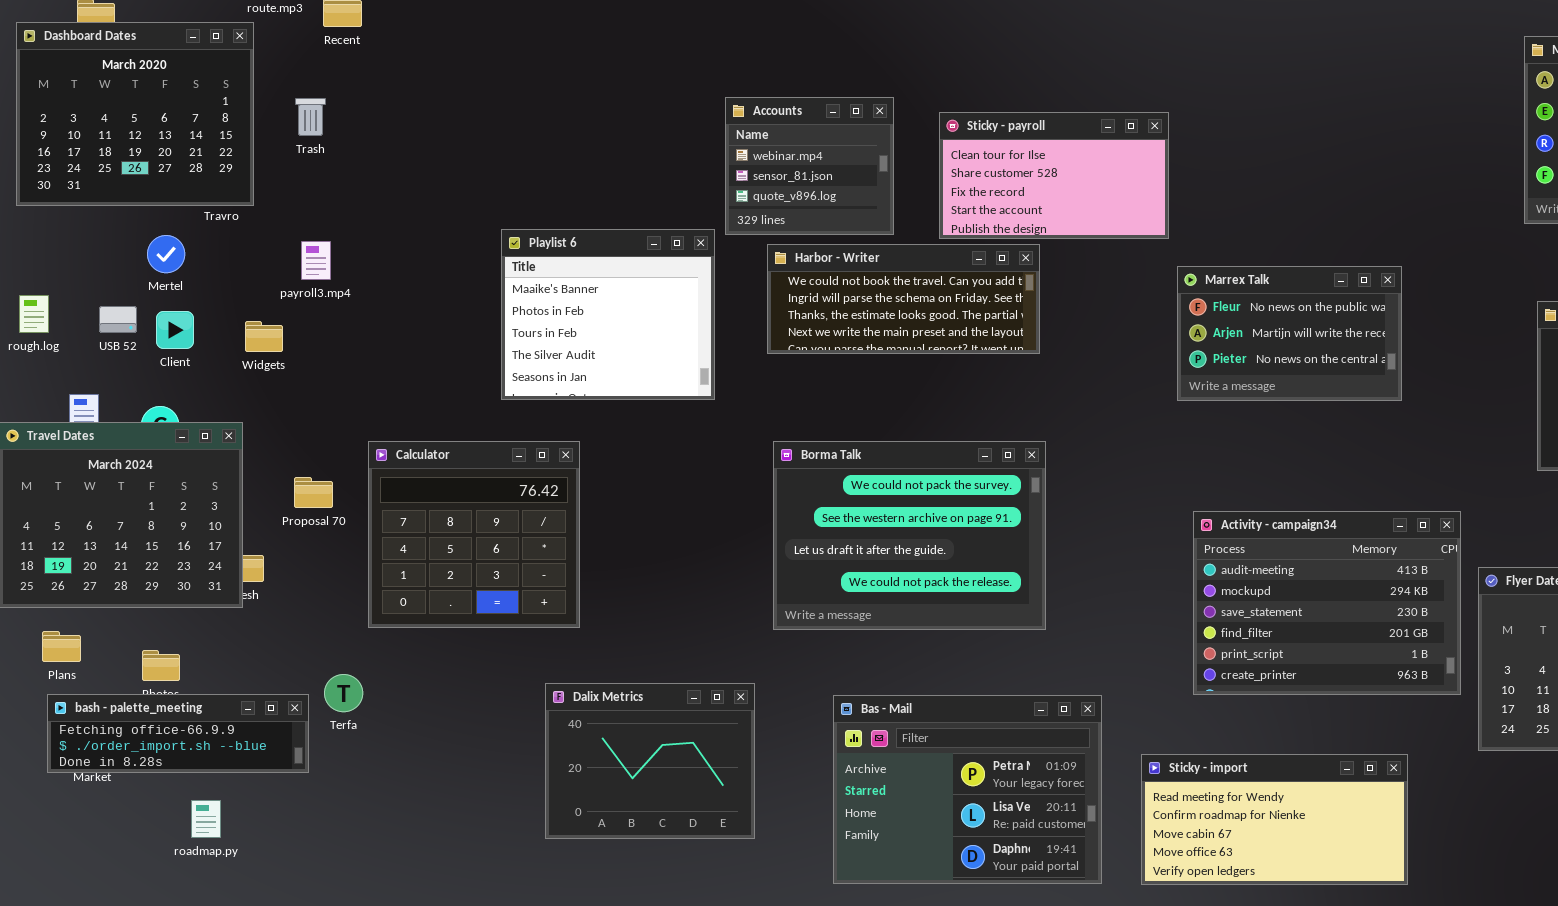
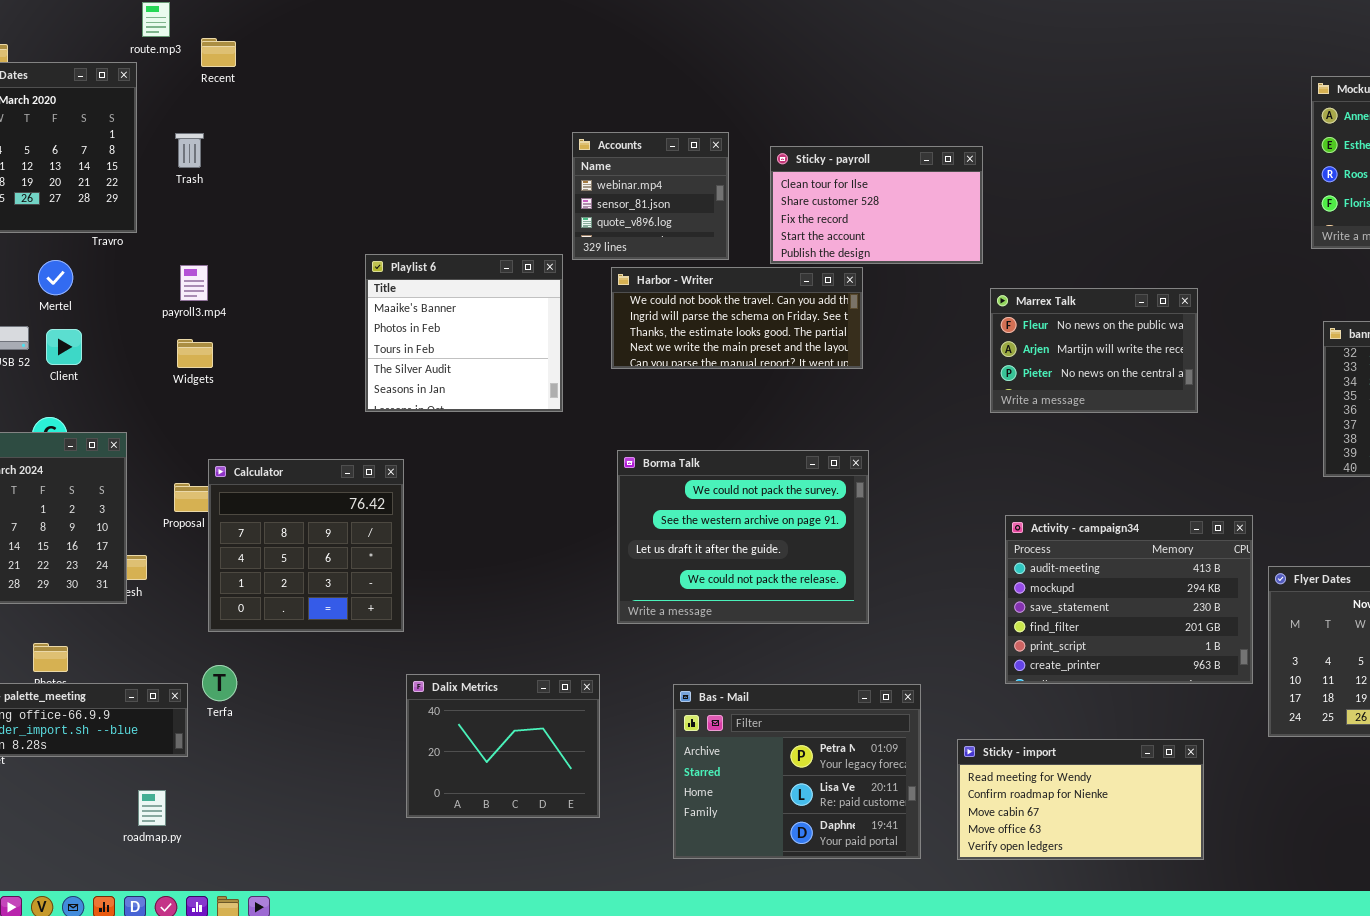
Widgets: [245,321,283,352] -> [177,339,213,368], moved
Calculator: [368,441,580,628] -> [208,459,404,632], moved
roadmap.py: [191,800,221,838] -> [138,790,166,826], moved

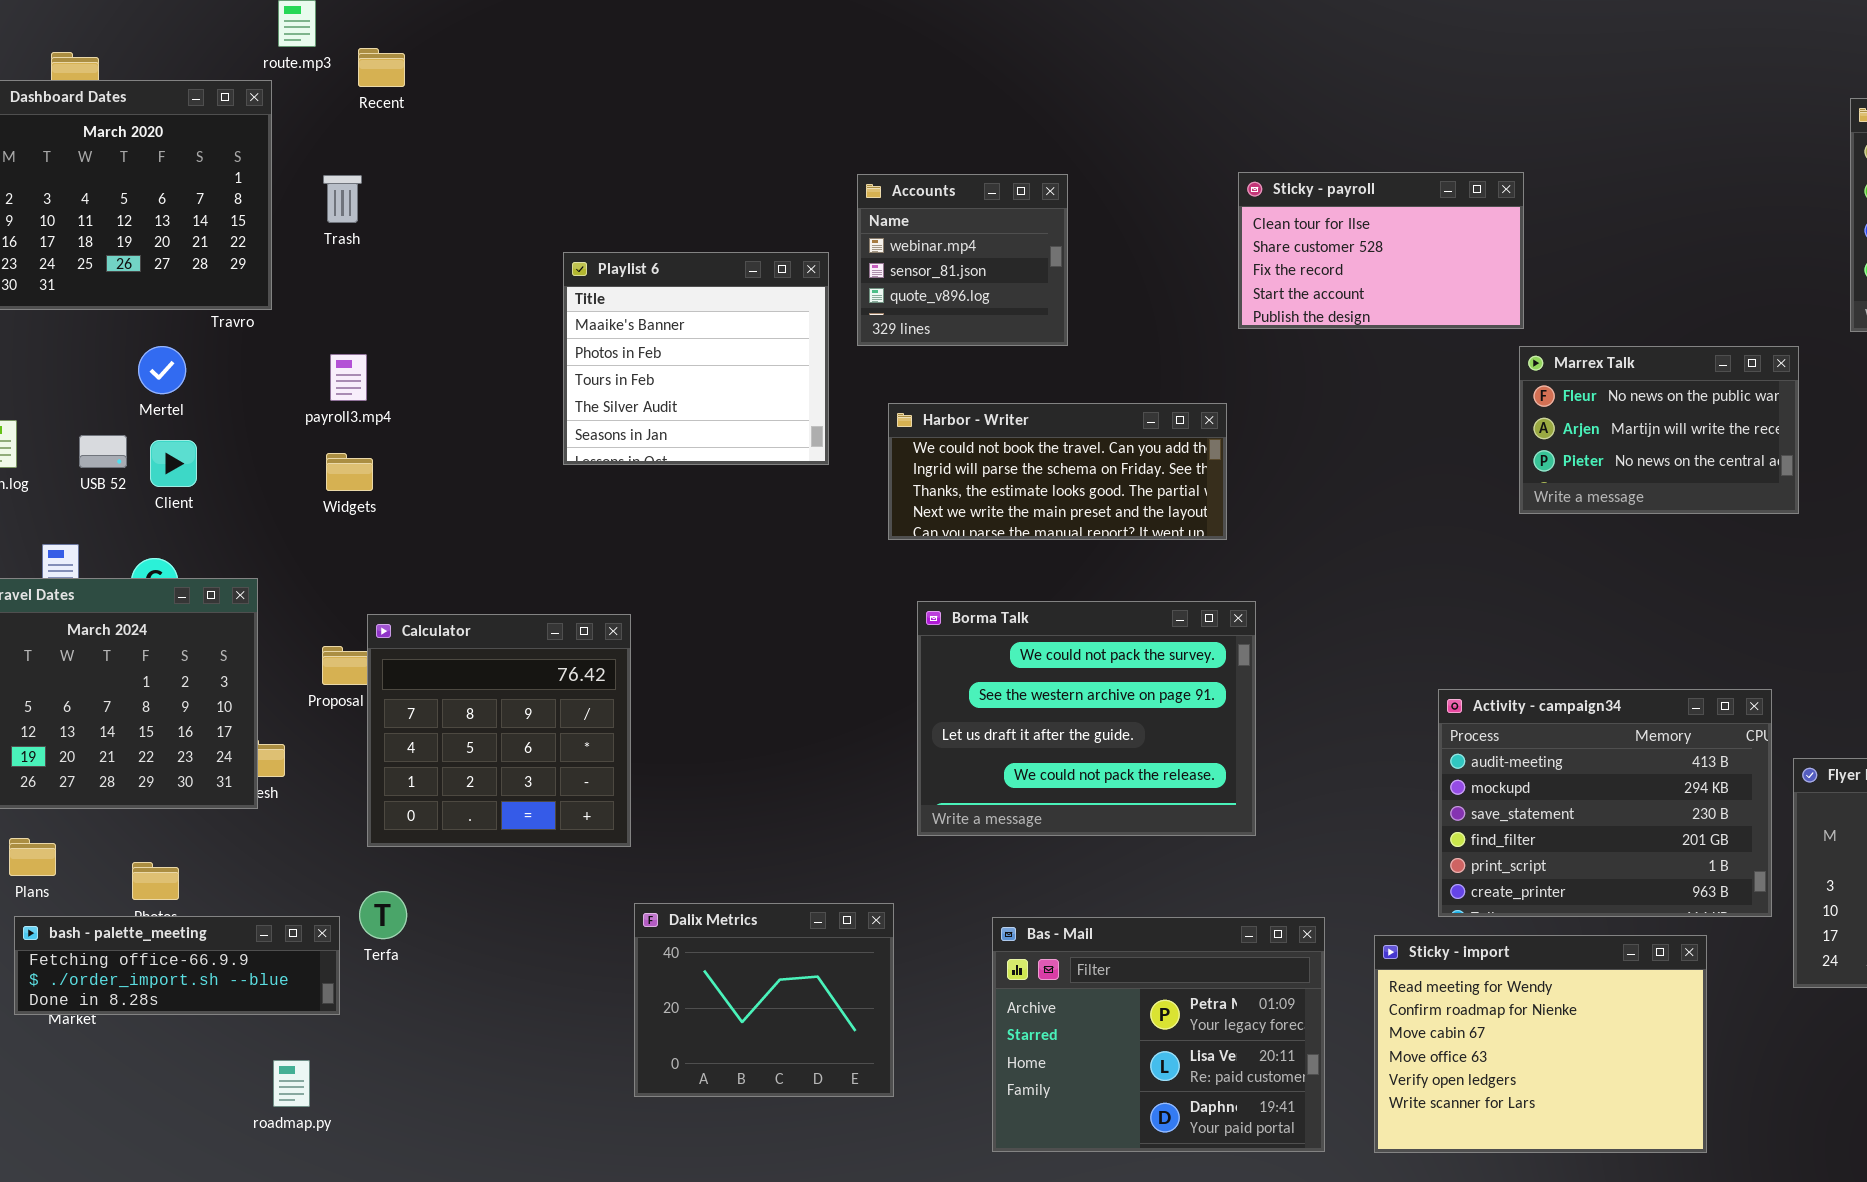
Sticky - payroll: [770,146,983,264] -> [1238,172,1524,329], moved
Playlist 6: [365,254,563,412] -> [563,252,829,465], moved
Harbor - Writer: [611,267,863,369] -> [888,403,1227,540], moved
Marrex Talk: [990,288,1198,413] -> [1519,346,1799,514], moved
Sticky - import: [957,739,1204,860] -> [1374,935,1707,1153], resized

